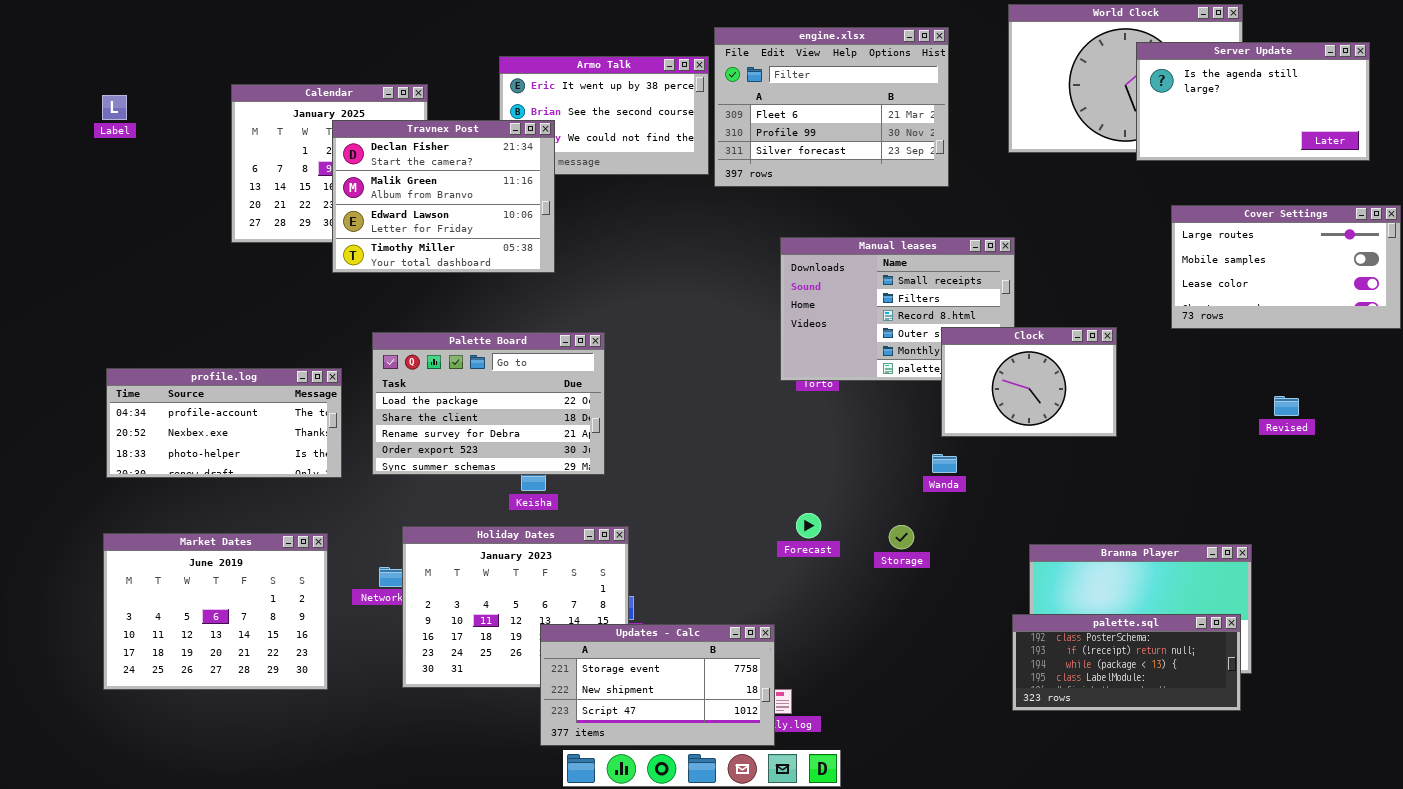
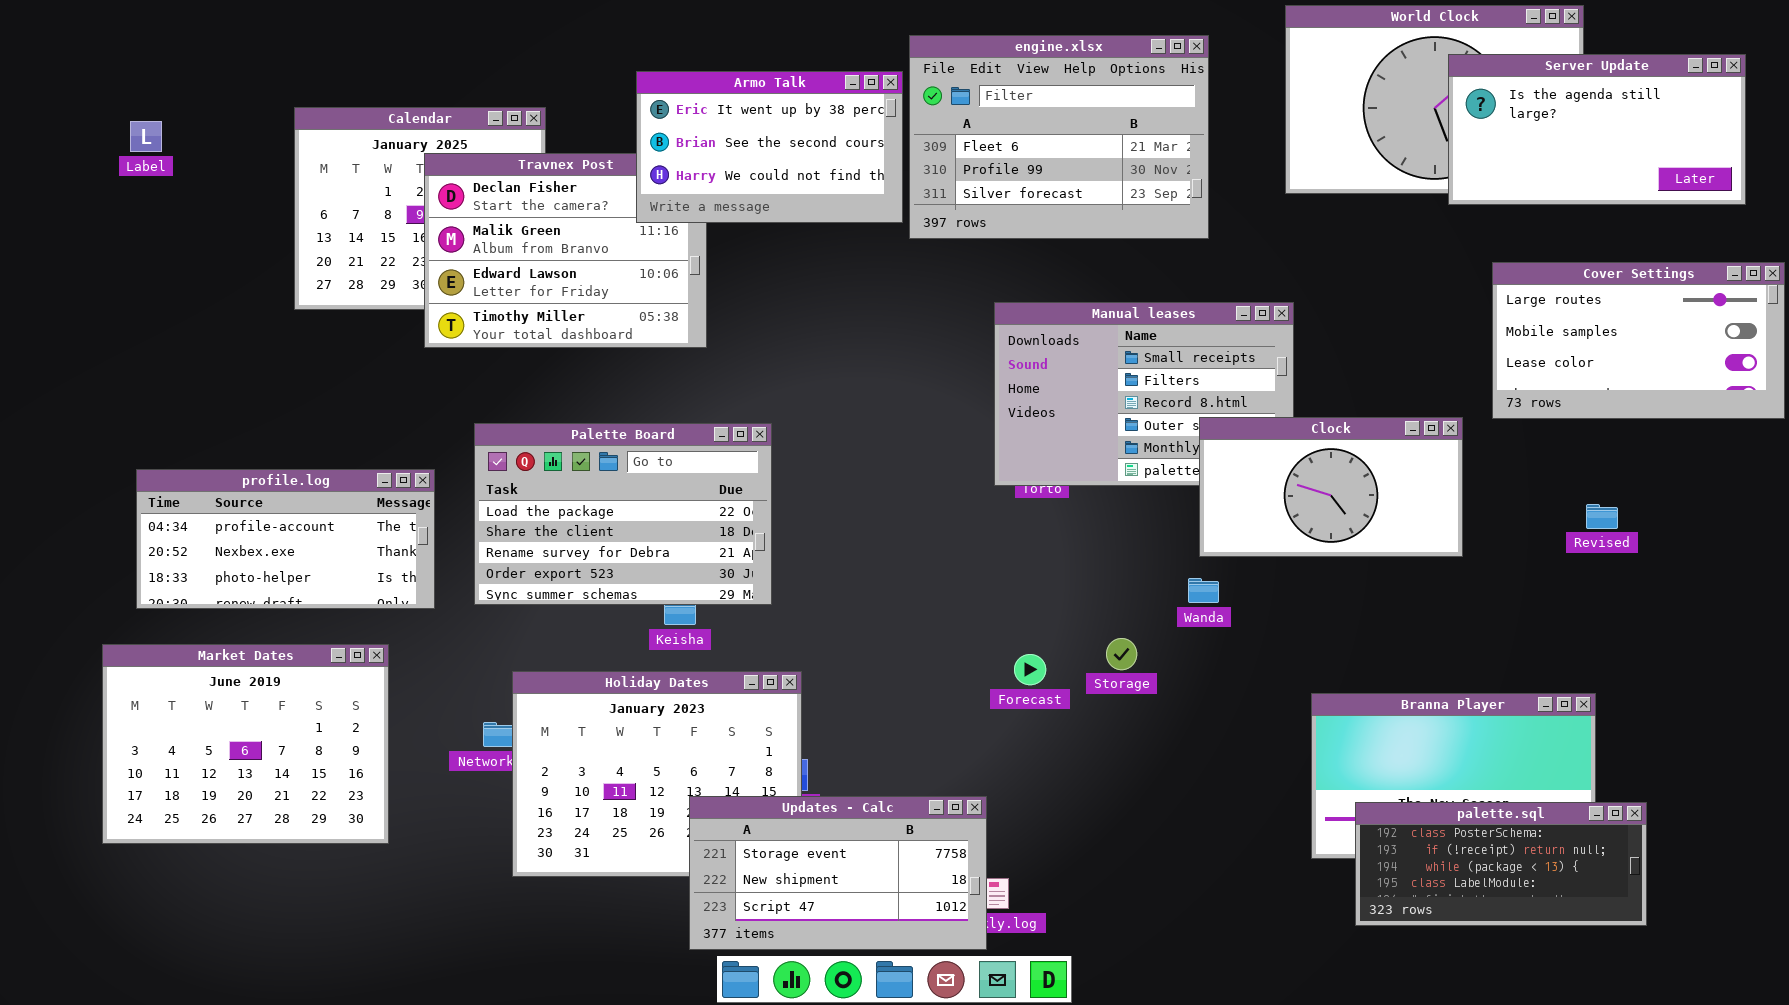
Armo Talk: [499,56,709,175] -> [636,71,903,223], raised
Clock: [941,327,1117,437] -> [1199,417,1463,557], resized
Revised: [1274,396,1299,416] -> [1586,504,1618,529], moved
Storage: [889,525,914,549] -> [1106,638,1137,670], moved
Market Dates: [103,533,328,690] -> [102,644,389,844], moved
palette.sql: [1012,614,1241,711] -> [1355,802,1647,926], moved

